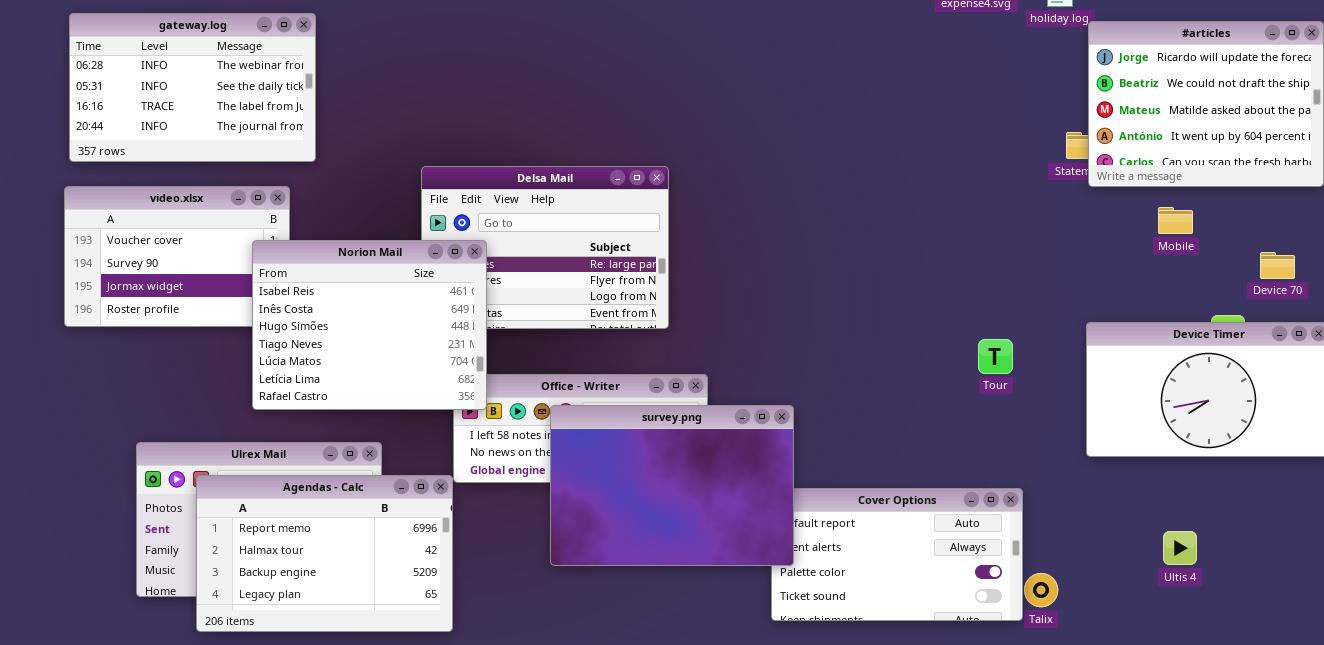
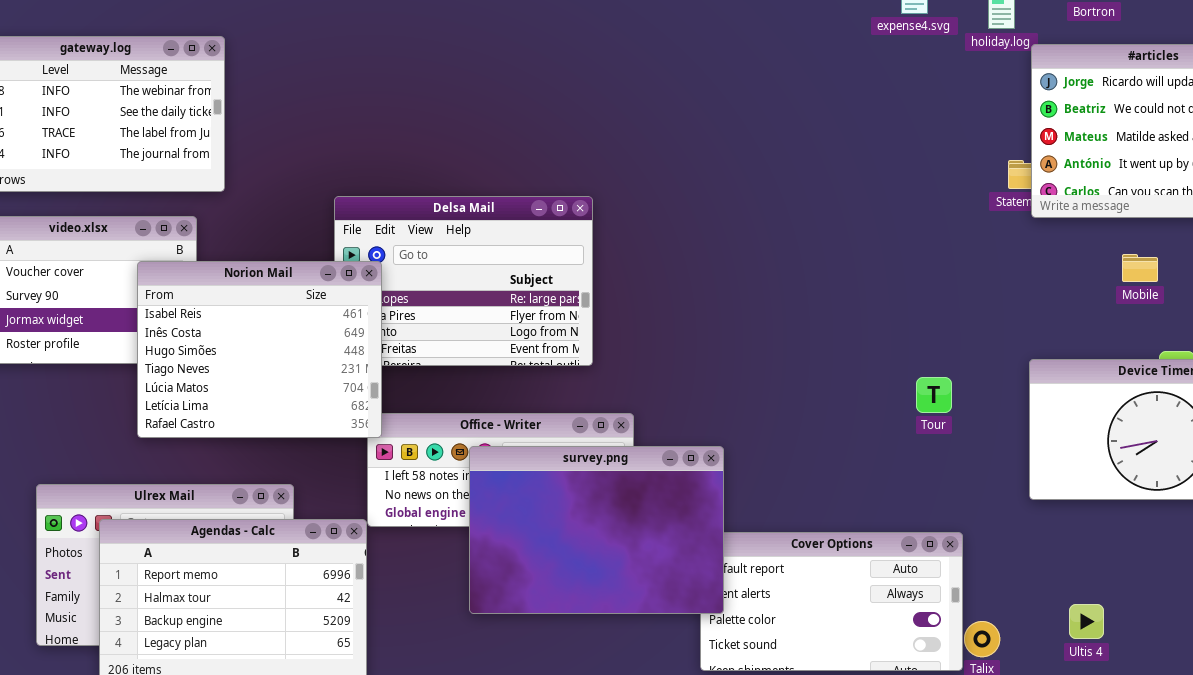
Mobile: [1158,207,1193,234] -> [1122,254,1158,282], moved
Norion Mail: [252,240,487,410] -> [137,261,382,438], moved
Ultis 4: [1163,531,1197,565] -> [1069,604,1104,639], moved

